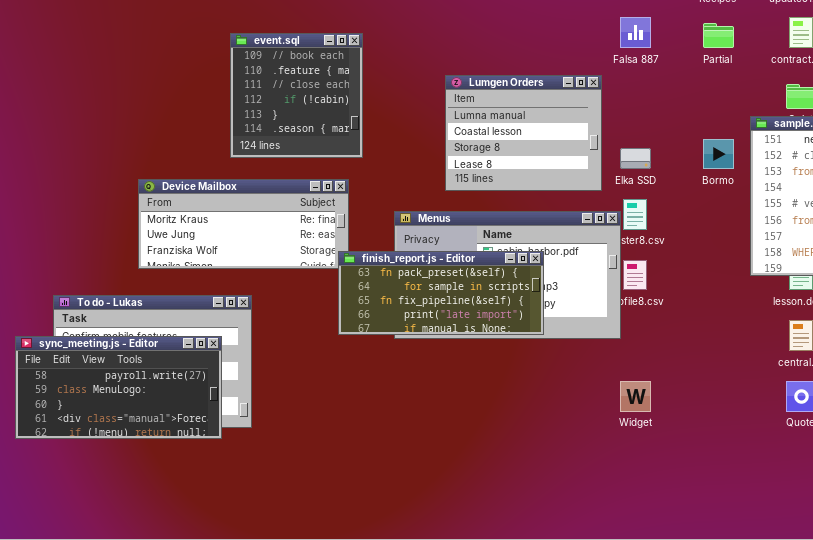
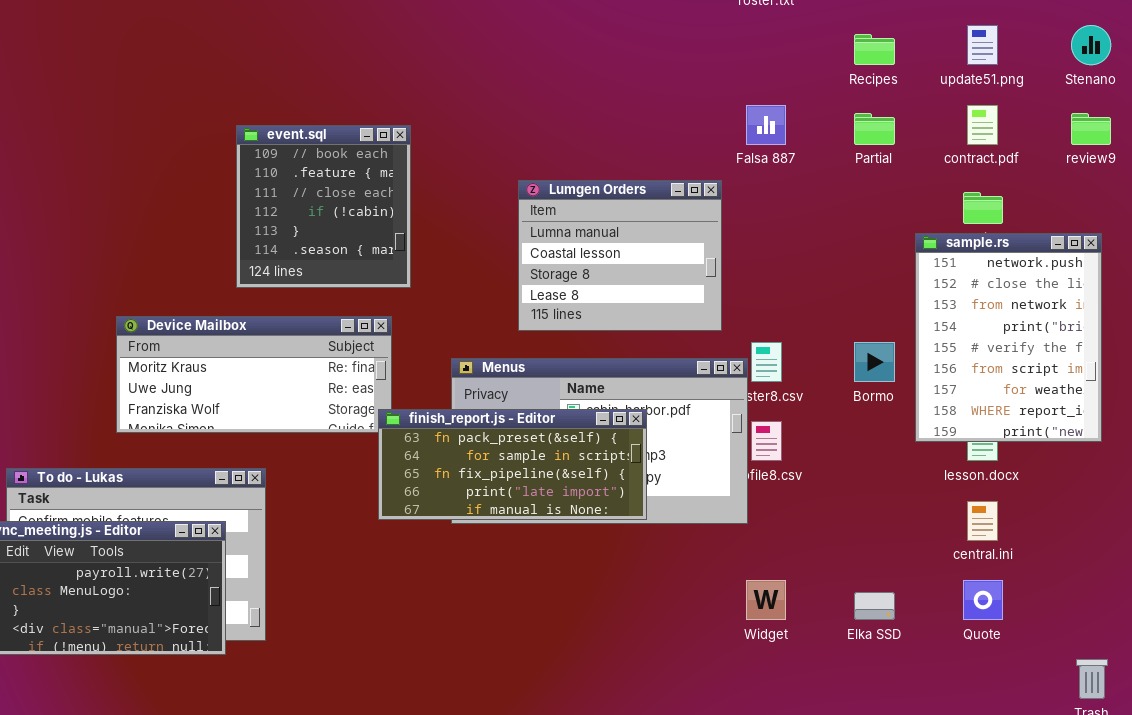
Bormo: [703,139,734,169] -> [854,342,895,382], moved
Elka SSD: [620,148,651,169] -> [854,592,895,620], moved

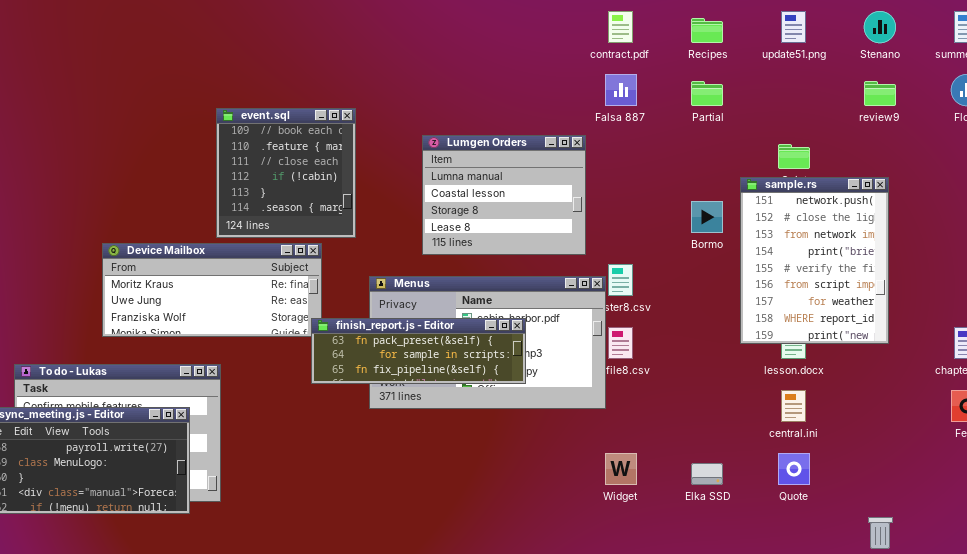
contract.pdf: [967,105,998,145] -> [608,11,633,43], moved
event.sql: [236,125,411,288] -> [216,108,356,238], moved
Bormo: [854,342,895,382] -> [691,201,723,233], moved
finish_report.js - Editor: [378,409,647,520] -> [311,318,526,384], resized

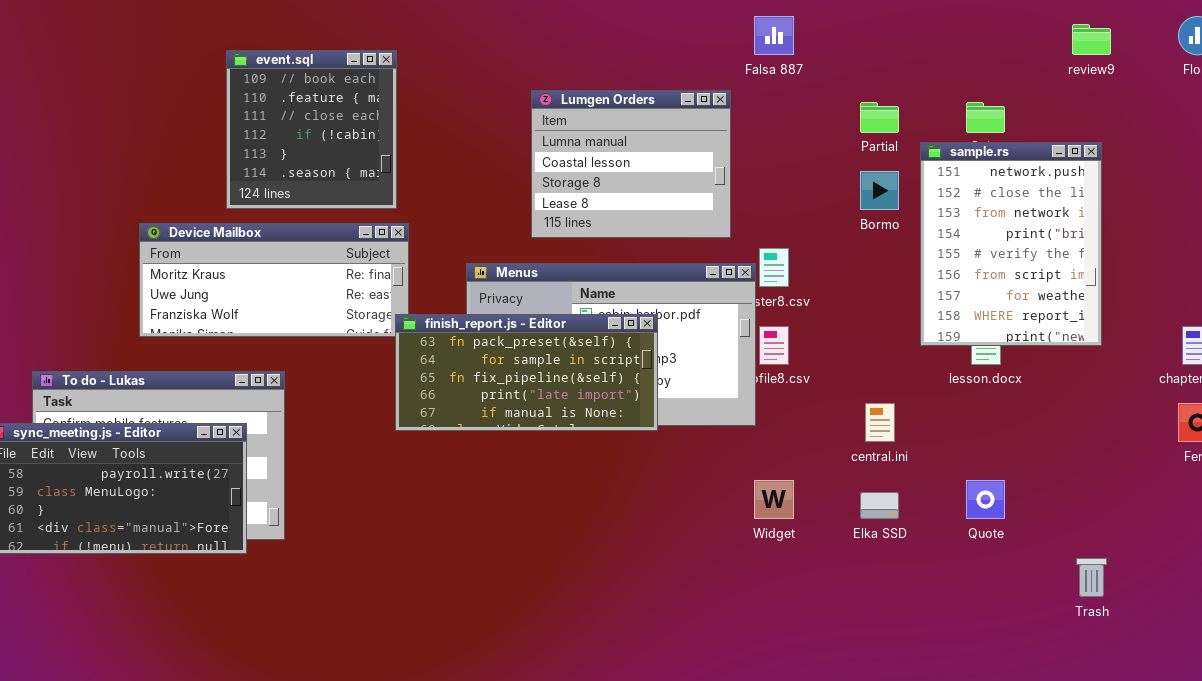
Partial: [691,81,723,106] -> [860,102,899,133], moved
event.sql: [216,108,356,238] -> [226,50,397,209], moved
finish_report.js - Editor: [311,318,526,384] -> [395,314,658,431], resized
central.ini: [781,390,806,422] -> [865,403,895,442], moved

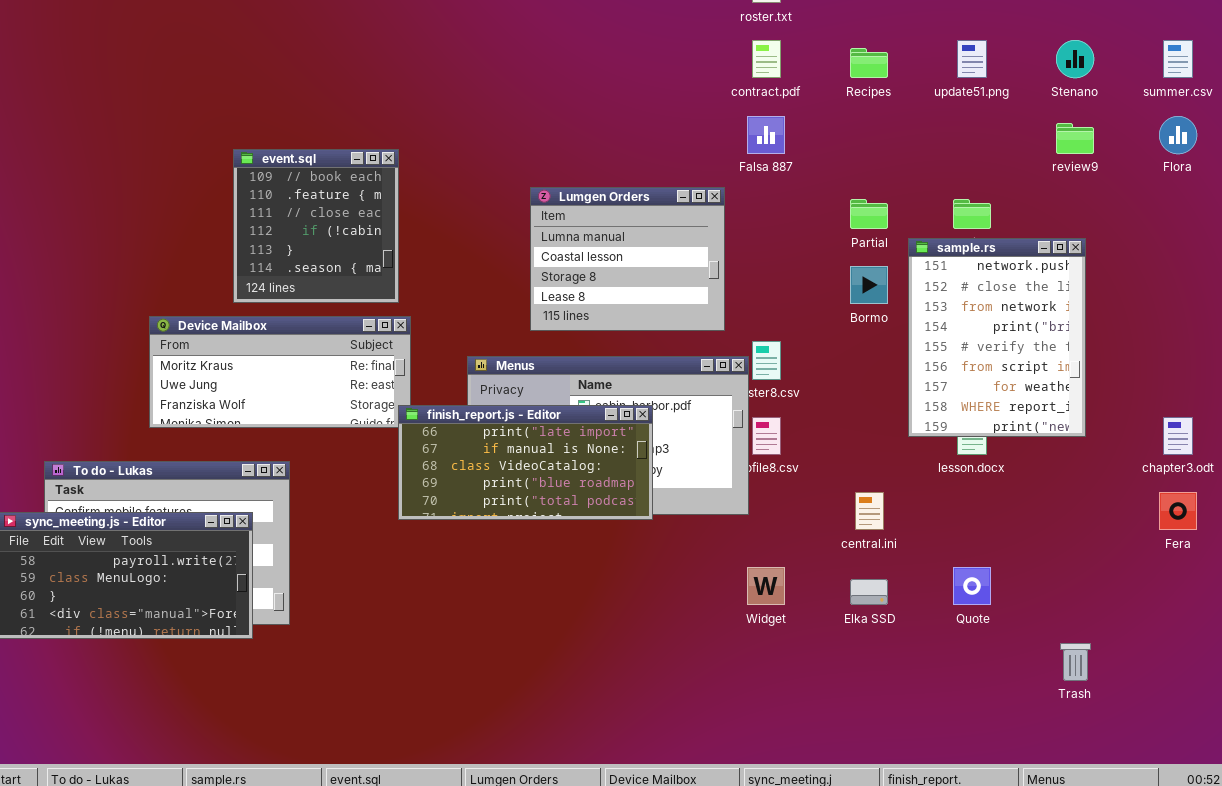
finish_report.js - Editor: [395,314,658,431] -> [398,405,653,520], scrolled down 3 rows

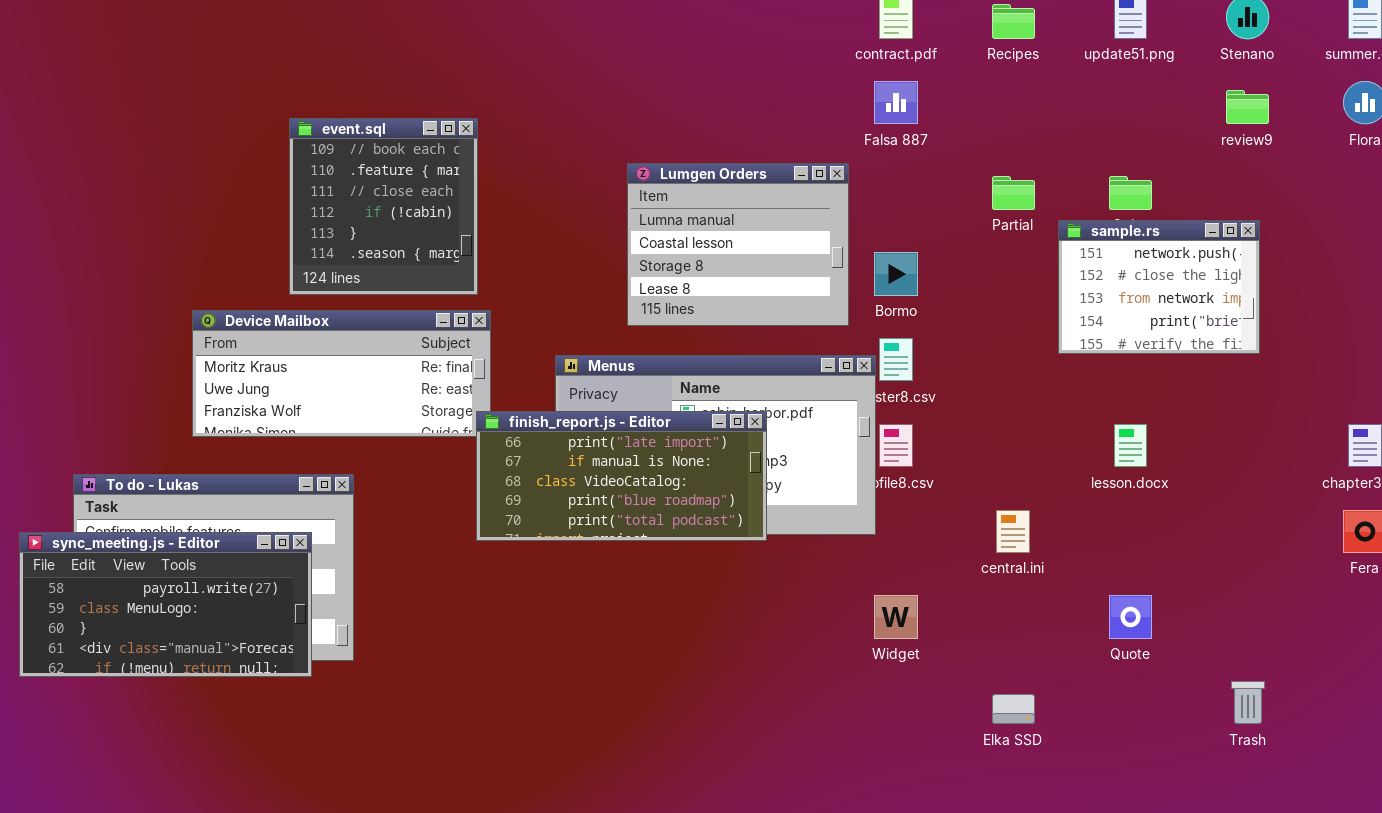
sample.rs: [908,238,1086,437] -> [1058,220,1260,354], resized
Bormo: [850,266,888,304] -> [874,252,918,296], moved
Elka SSD: [850,579,888,605] -> [992,694,1035,724], moved

